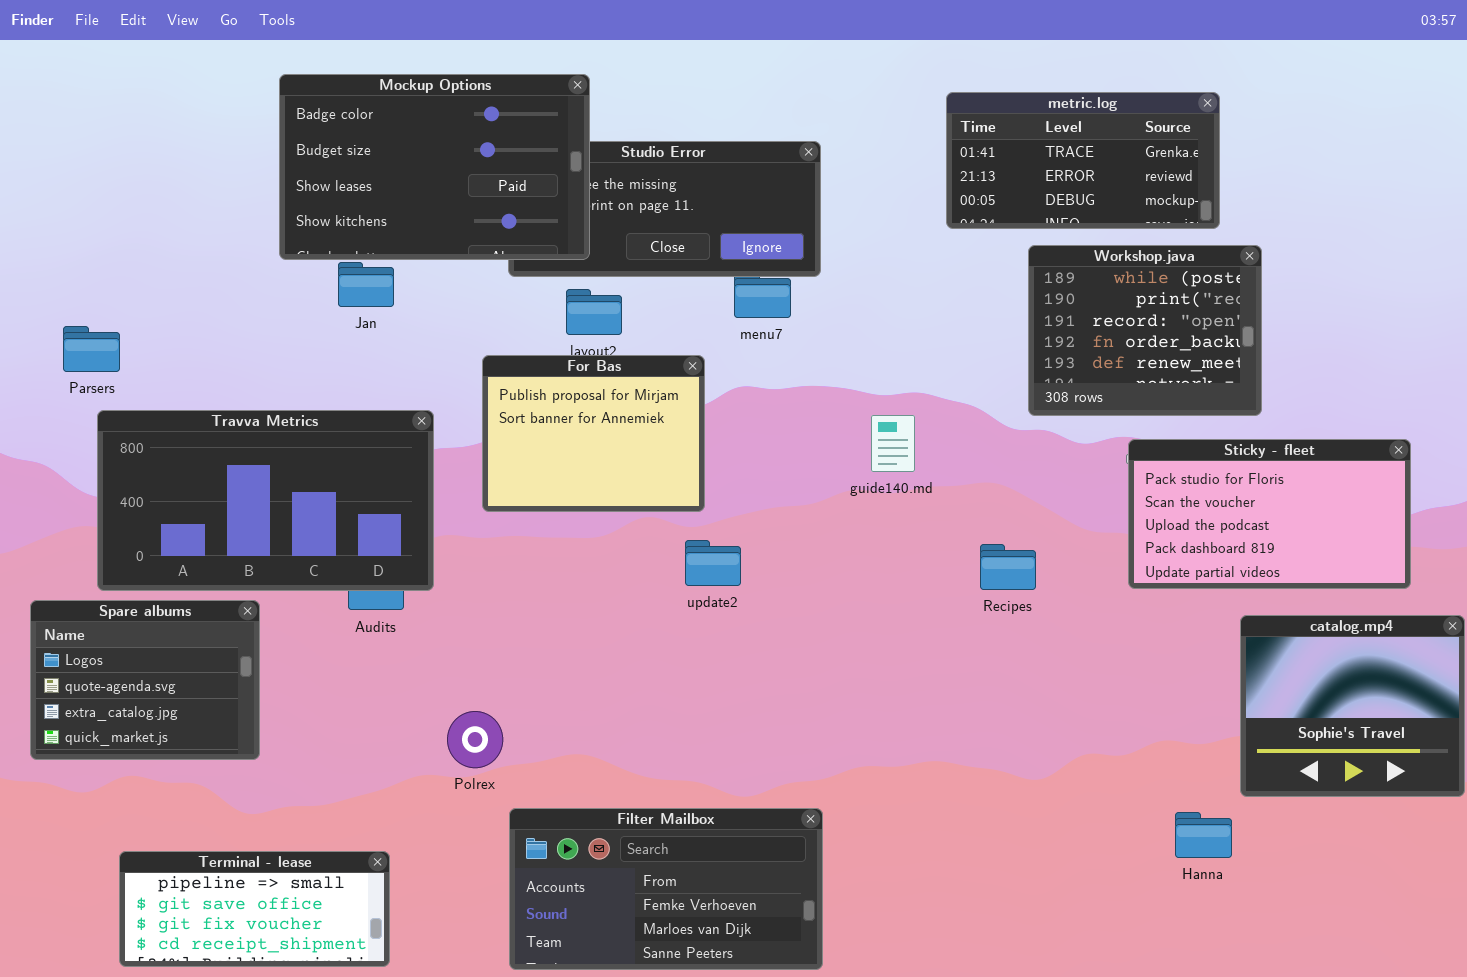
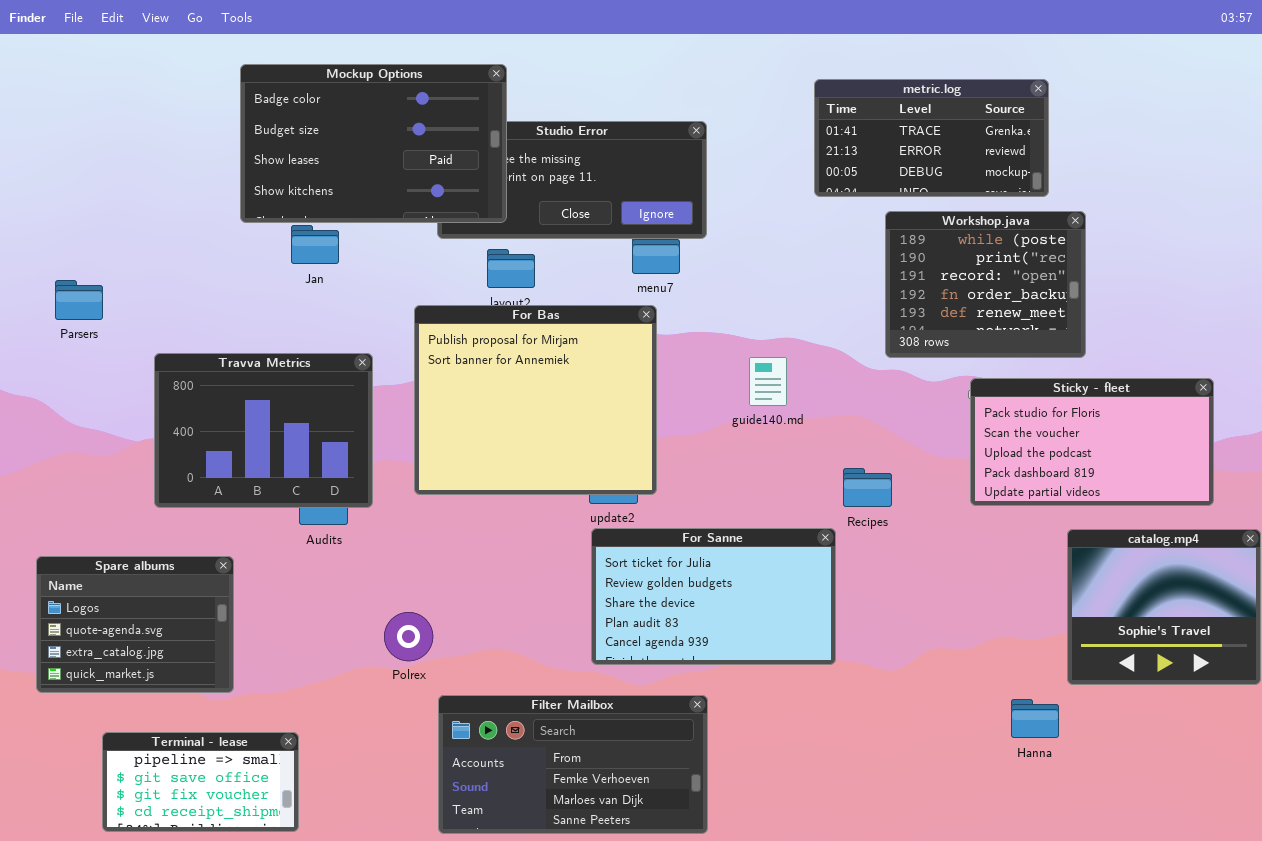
For Bas: [482,355,705,512] -> [414,305,657,495], resized
Travva Metrics: [97,410,434,591] -> [154,353,373,508], resized
Spare albums: [30,600,260,760] -> [36,556,234,693], moved
For Sanne: none -> [591,528,836,665], opened
Terminal - lease: [119,851,390,967] -> [102,732,299,832], resized

